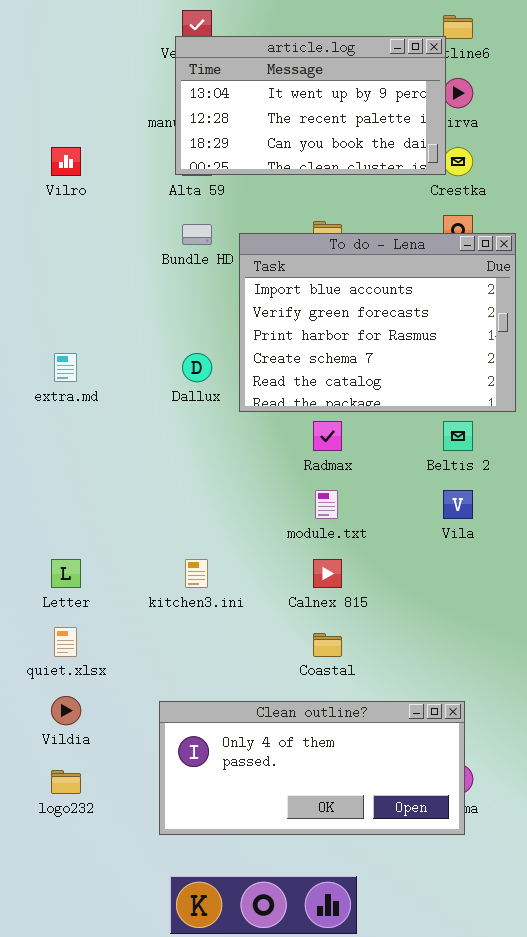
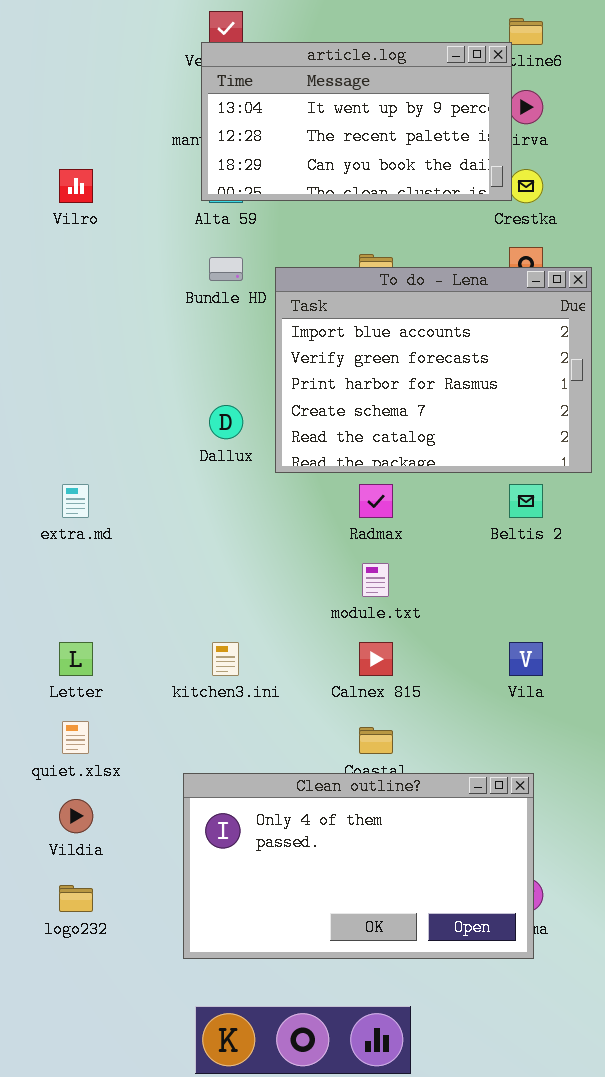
extra.md: [54,353,77,382] -> [62,484,89,518], moved
Vila: [443,490,473,519] -> [509,642,543,676], moved
Clean outline?: [159,701,465,835] -> [183,773,534,959], resized

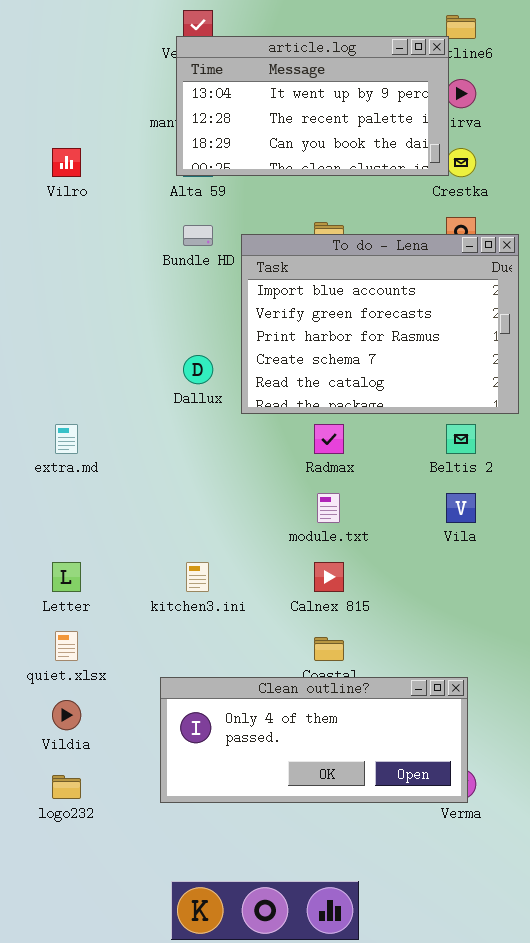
Vila: [509,642,543,676] -> [446,493,476,523], moved
Clean outline?: [183,773,534,959] -> [160,677,468,803], resized

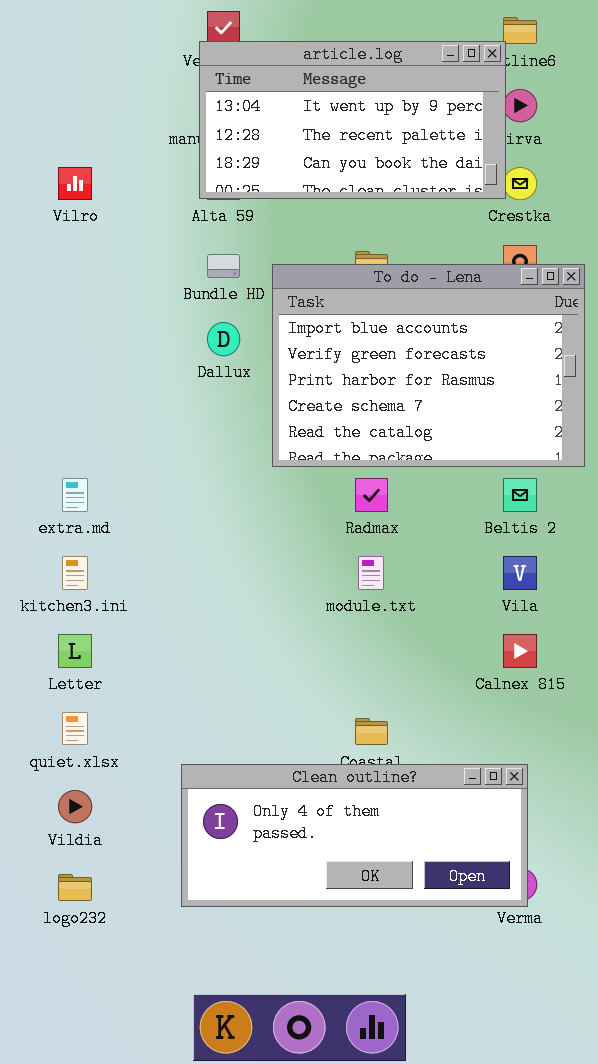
Dallux: [183,355,213,384] -> [207,322,240,356], moved
kitchen3.ini: [186,562,209,592] -> [62,556,88,590], moved
Calnex 815: [314,562,344,592] -> [503,634,537,668], moved

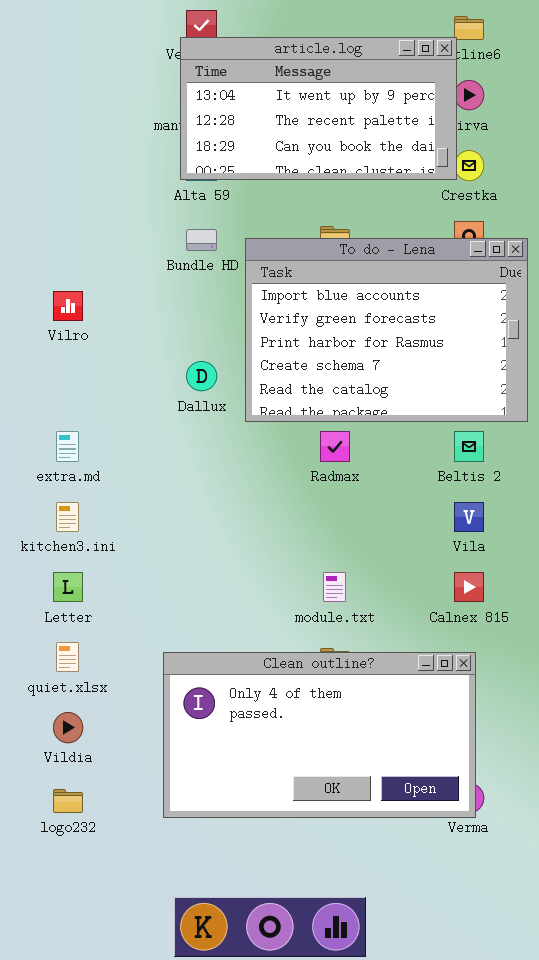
Vilro: [58,167,92,200] -> [53,291,83,321], moved
Dallux: [207,322,240,356] -> [186,361,217,391], moved
module.txt: [358,556,384,590] -> [323,572,346,602], moved
Clean outline?: [181,764,528,907] -> [163,652,476,818], resized

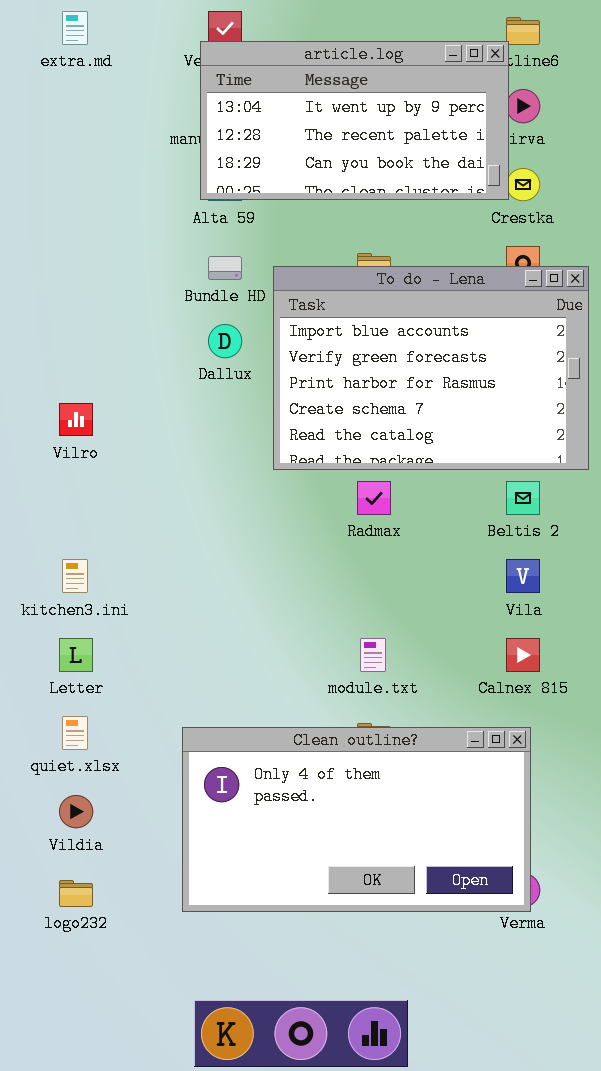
Vilro: [53,291,83,321] -> [59,403,93,436], moved
Dallux: [186,361,217,391] -> [208,324,242,358], moved
extra.md: [56,431,79,462] -> [62,11,88,45], moved

